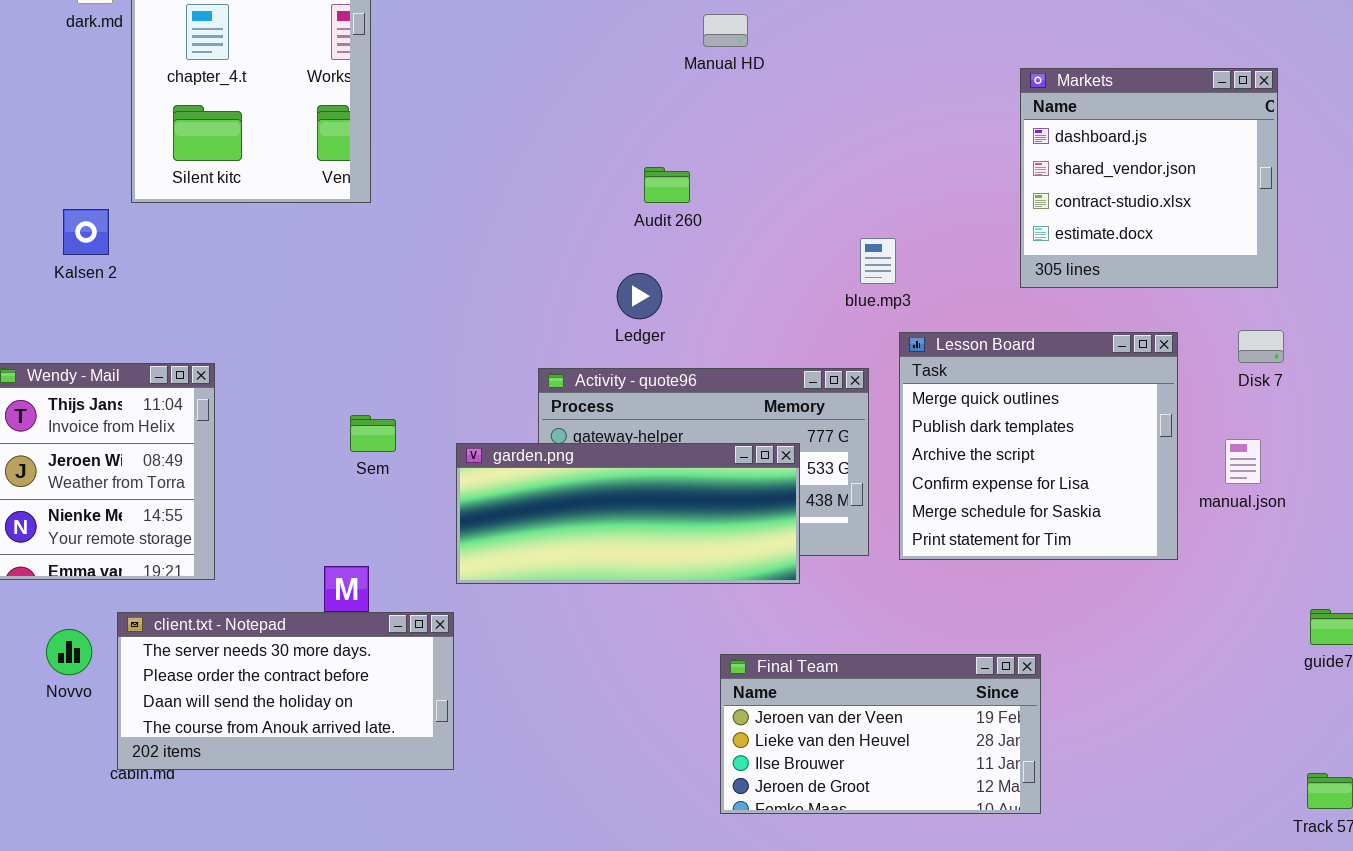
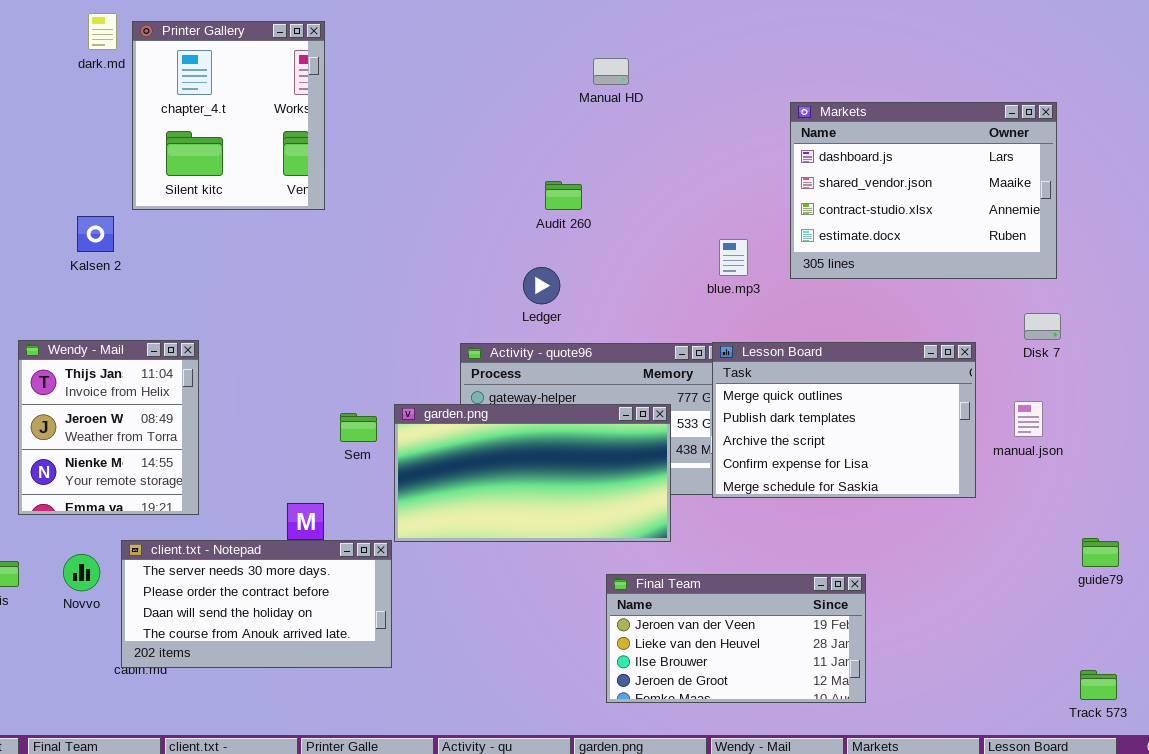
Markets: [1020,68,1278,288] -> [790,102,1057,279], resized
Lesson Board: [899,332,1178,560] -> [712,342,976,498], resized
Sem: [350,415,396,452] -> [340,413,377,442], moved
garden.png: [456,443,800,584] -> [394,404,671,542], resized

